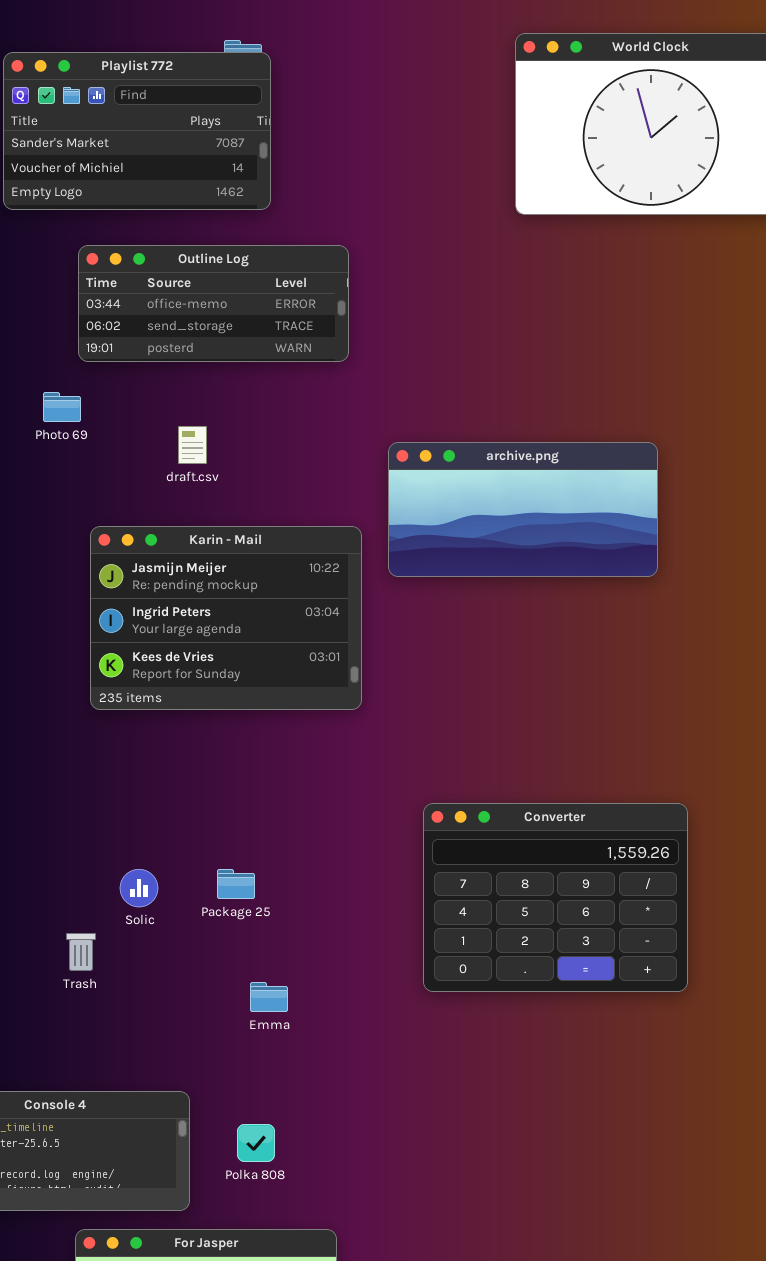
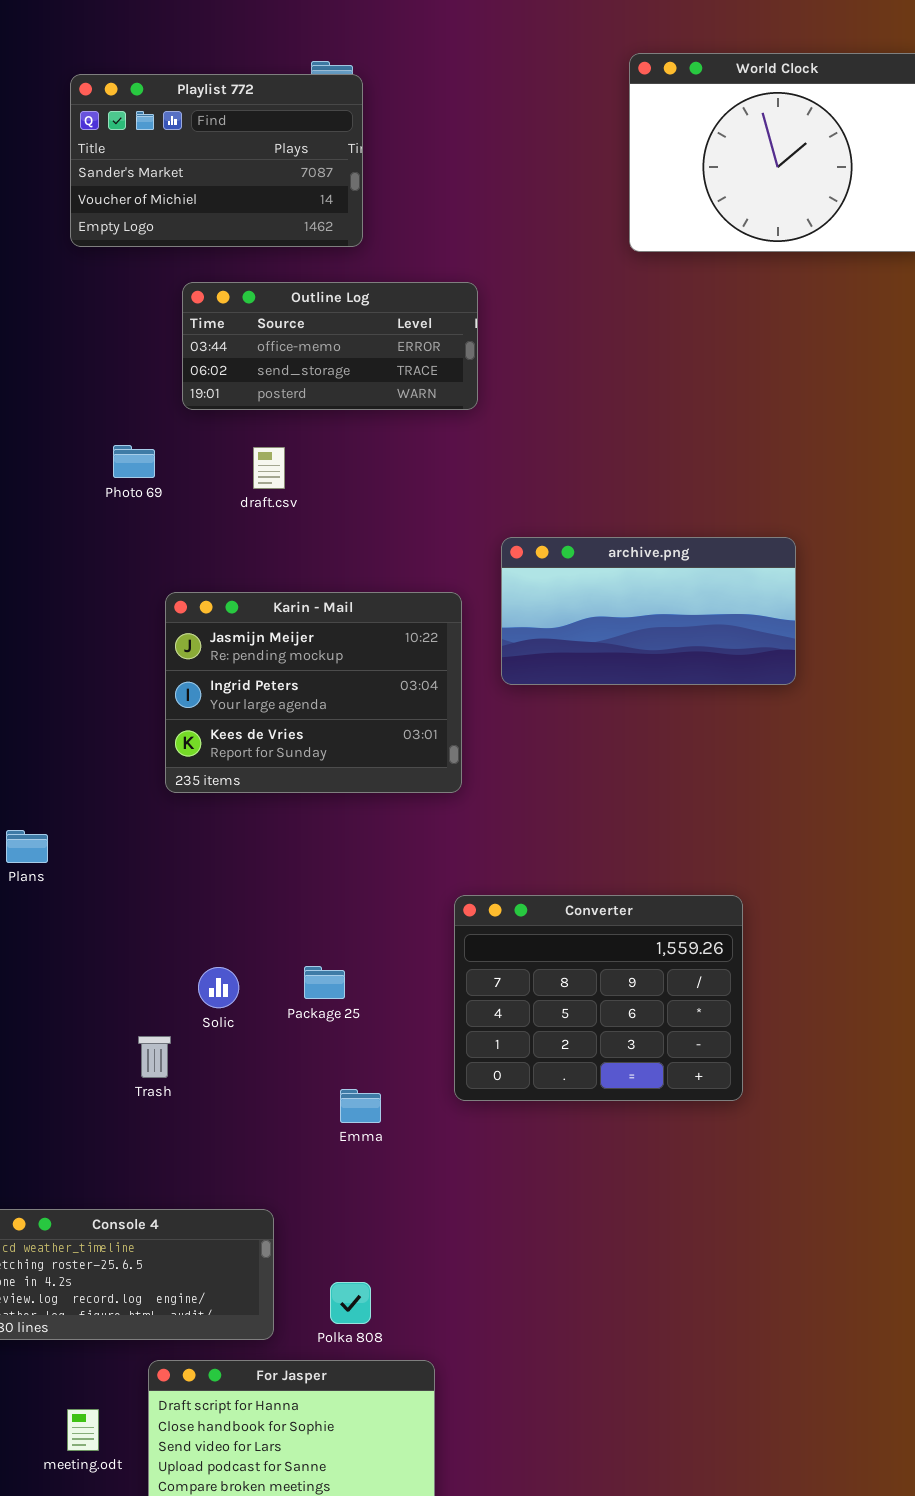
Outline Log: [78,245,349,362] -> [182,282,478,410], moved
draft.csv: [178,426,207,464] -> [253,447,285,489], moved
archive.png: [388,442,658,577] -> [501,537,796,685], moved
Converter: [423,803,688,992] -> [454,895,743,1101], moved
Polka 808: [237,1124,275,1162] -> [330,1282,371,1324], moved

